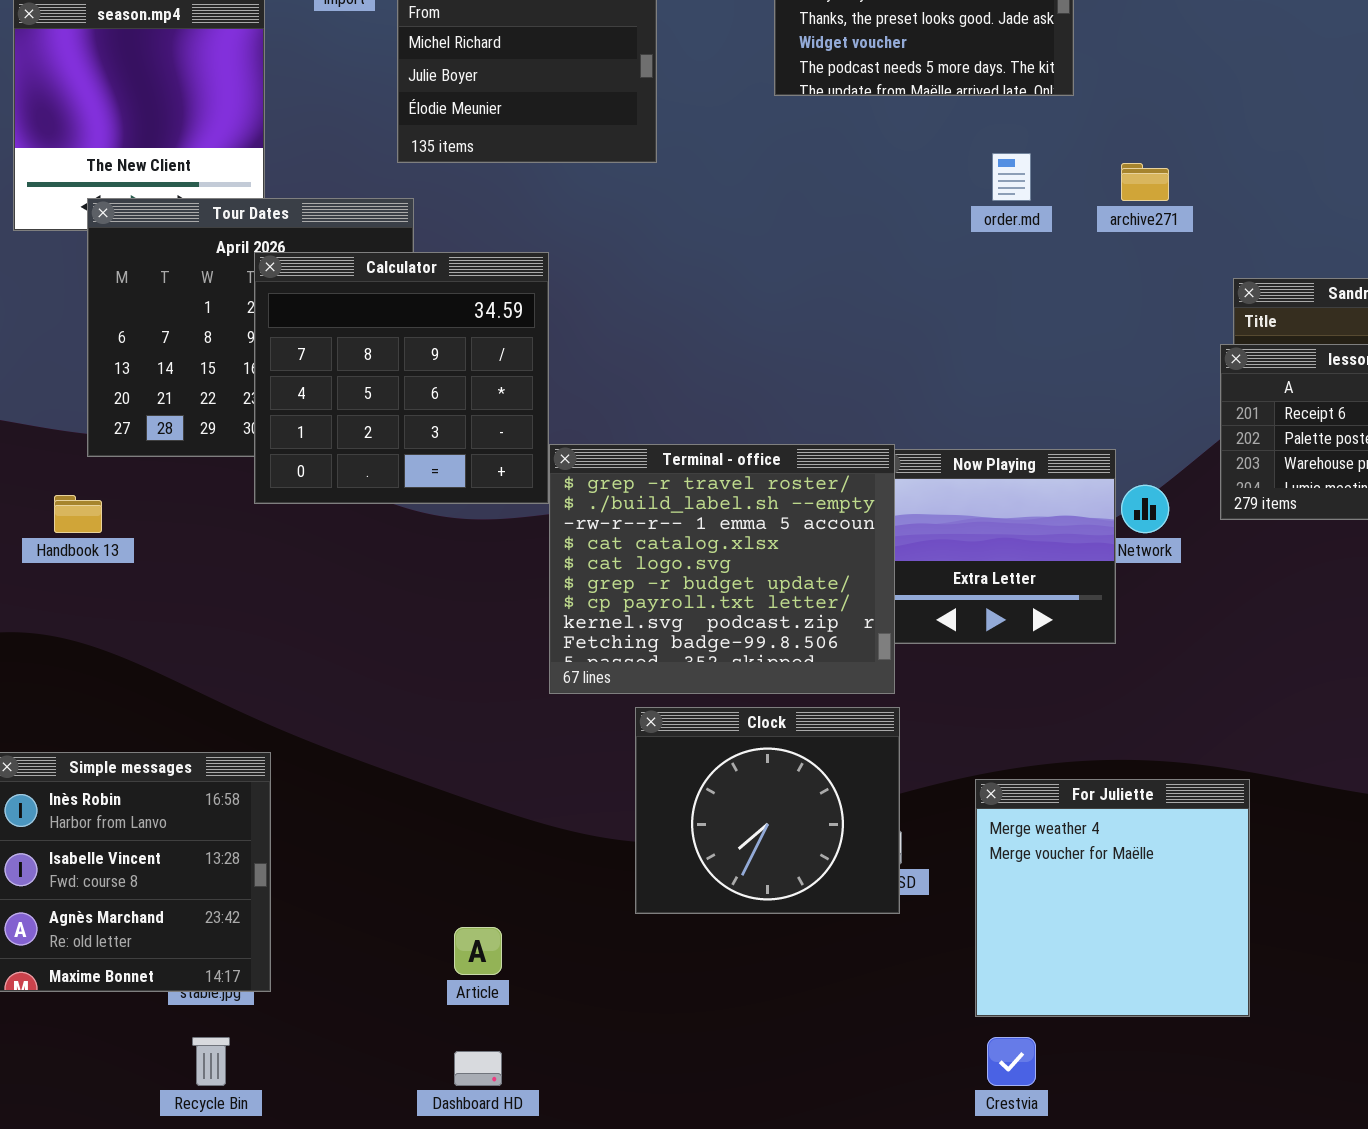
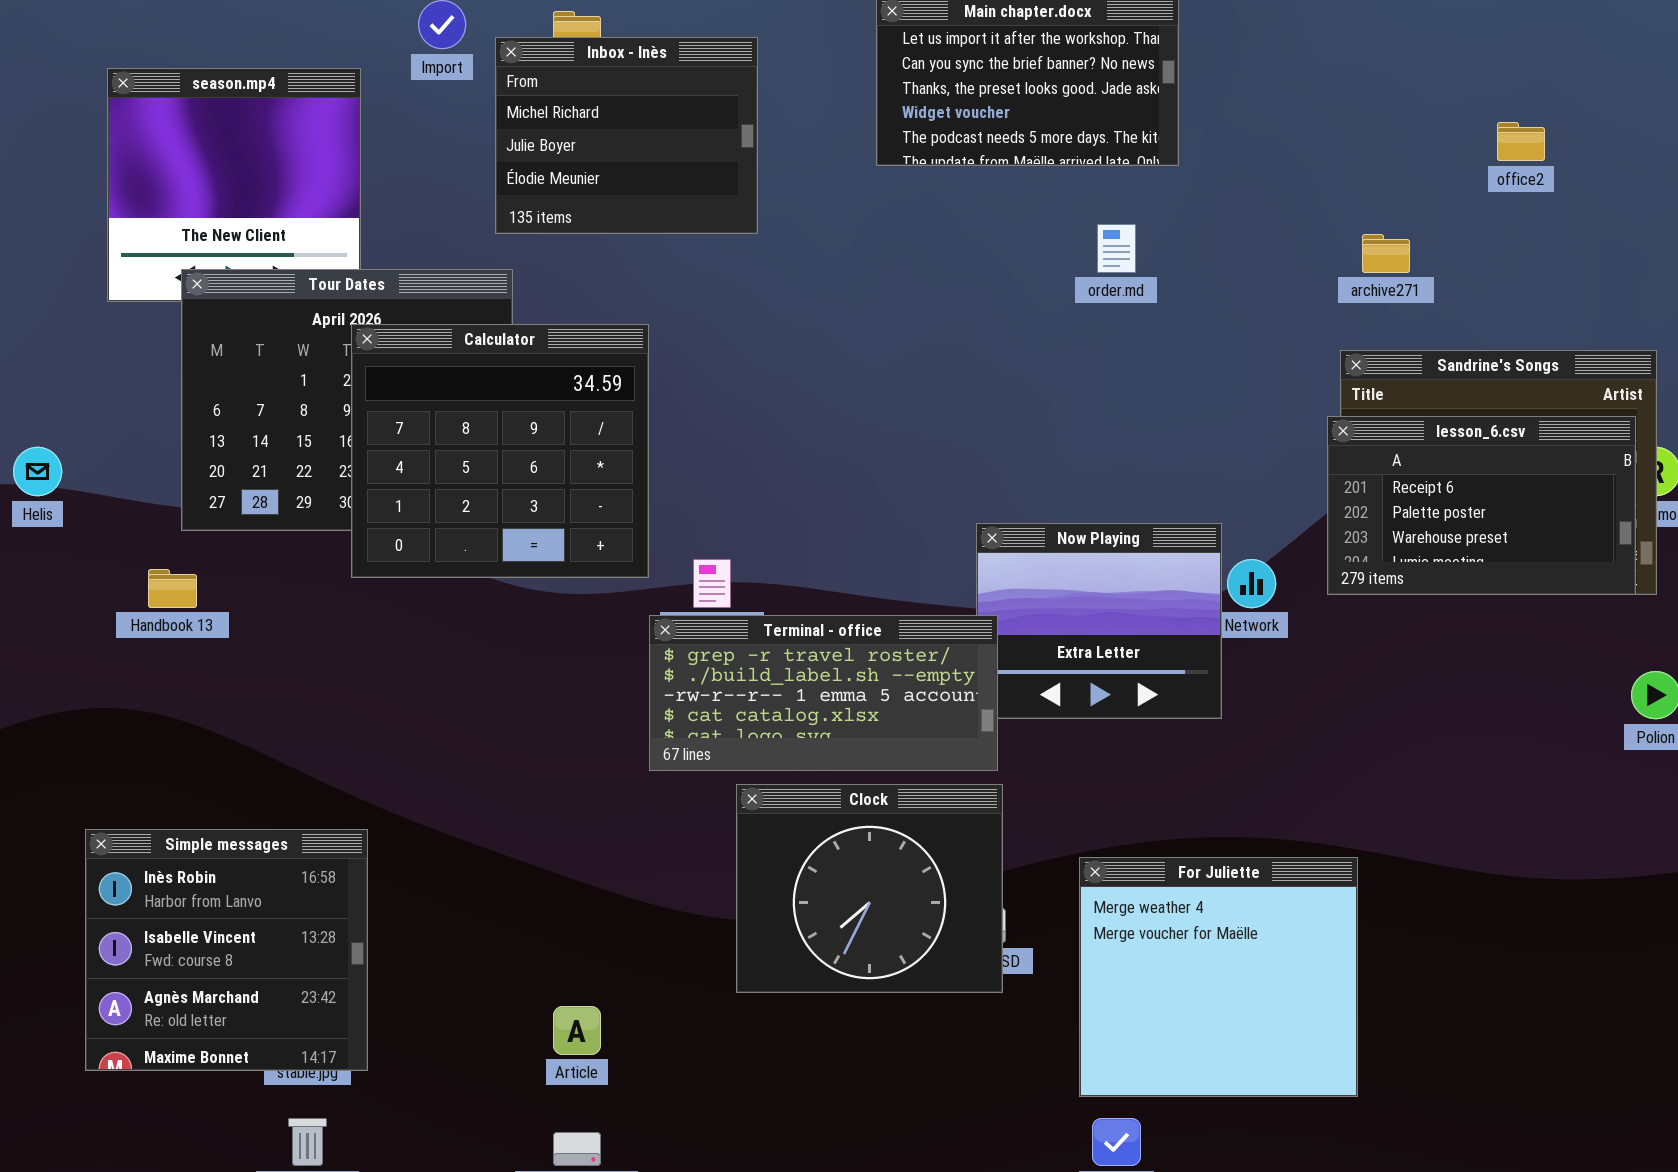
archive271: [1121,163,1169,201] -> [1362,234,1410,273], moved
Terminal - office: [549,444,895,694] -> [649,615,998,771], resized

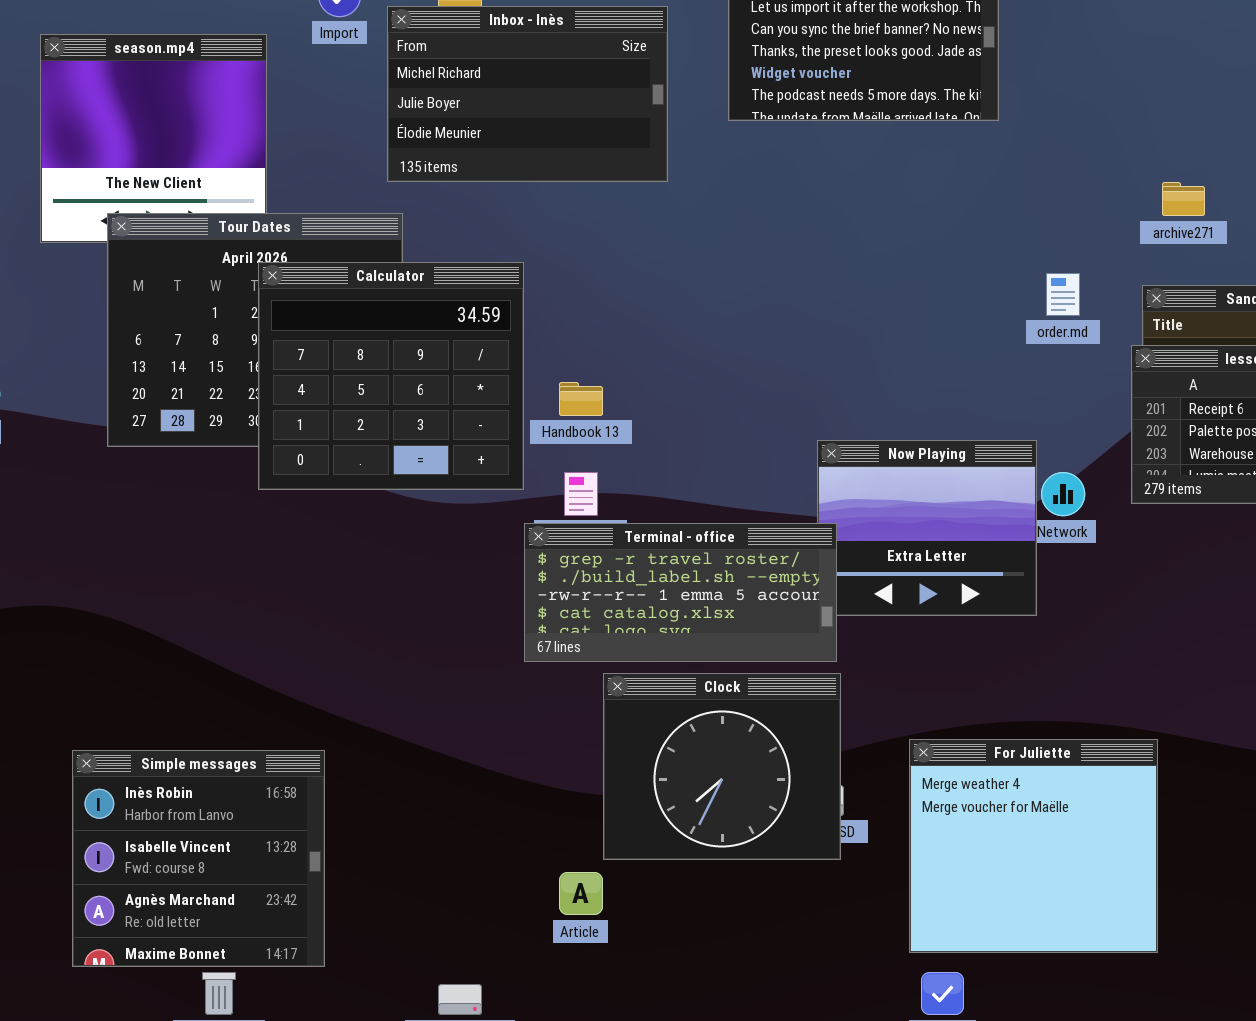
Inbox - Inès: [495,37,758,234] -> [387,6,668,182], resized
order.md: [1097,224,1136,273] -> [1046,273,1080,316], moved
Handbook 13: [148,569,197,608] -> [559,382,603,416], moved
Simple messages: [85,829,368,1071] -> [72,750,325,967], moved
Article: [553,1006,601,1055] -> [559,872,603,915], moved

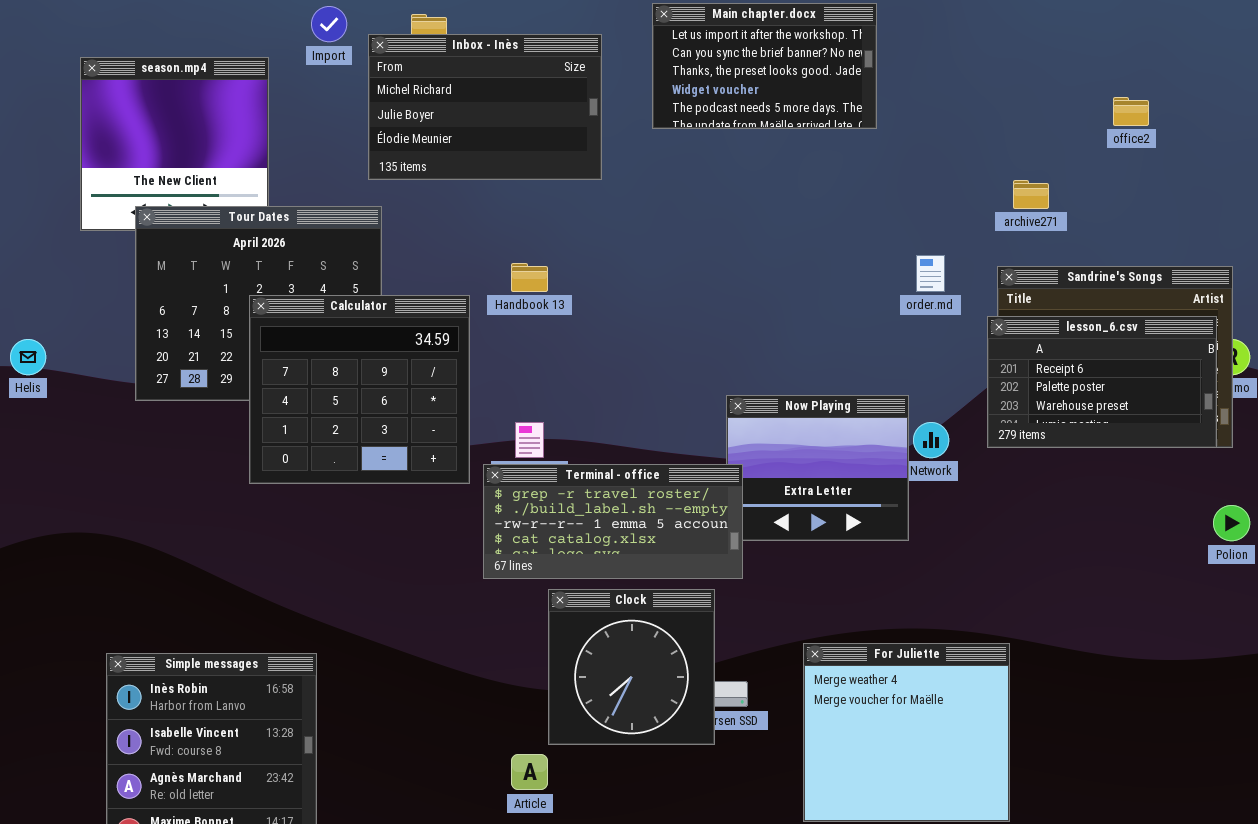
Calculator: [258,262,524,490] -> [249,295,470,484], moved
Handbook 13: [559,382,603,416] -> [511,263,548,292], moved
Clock: [603,673,841,860] -> [548,589,715,745], resized

